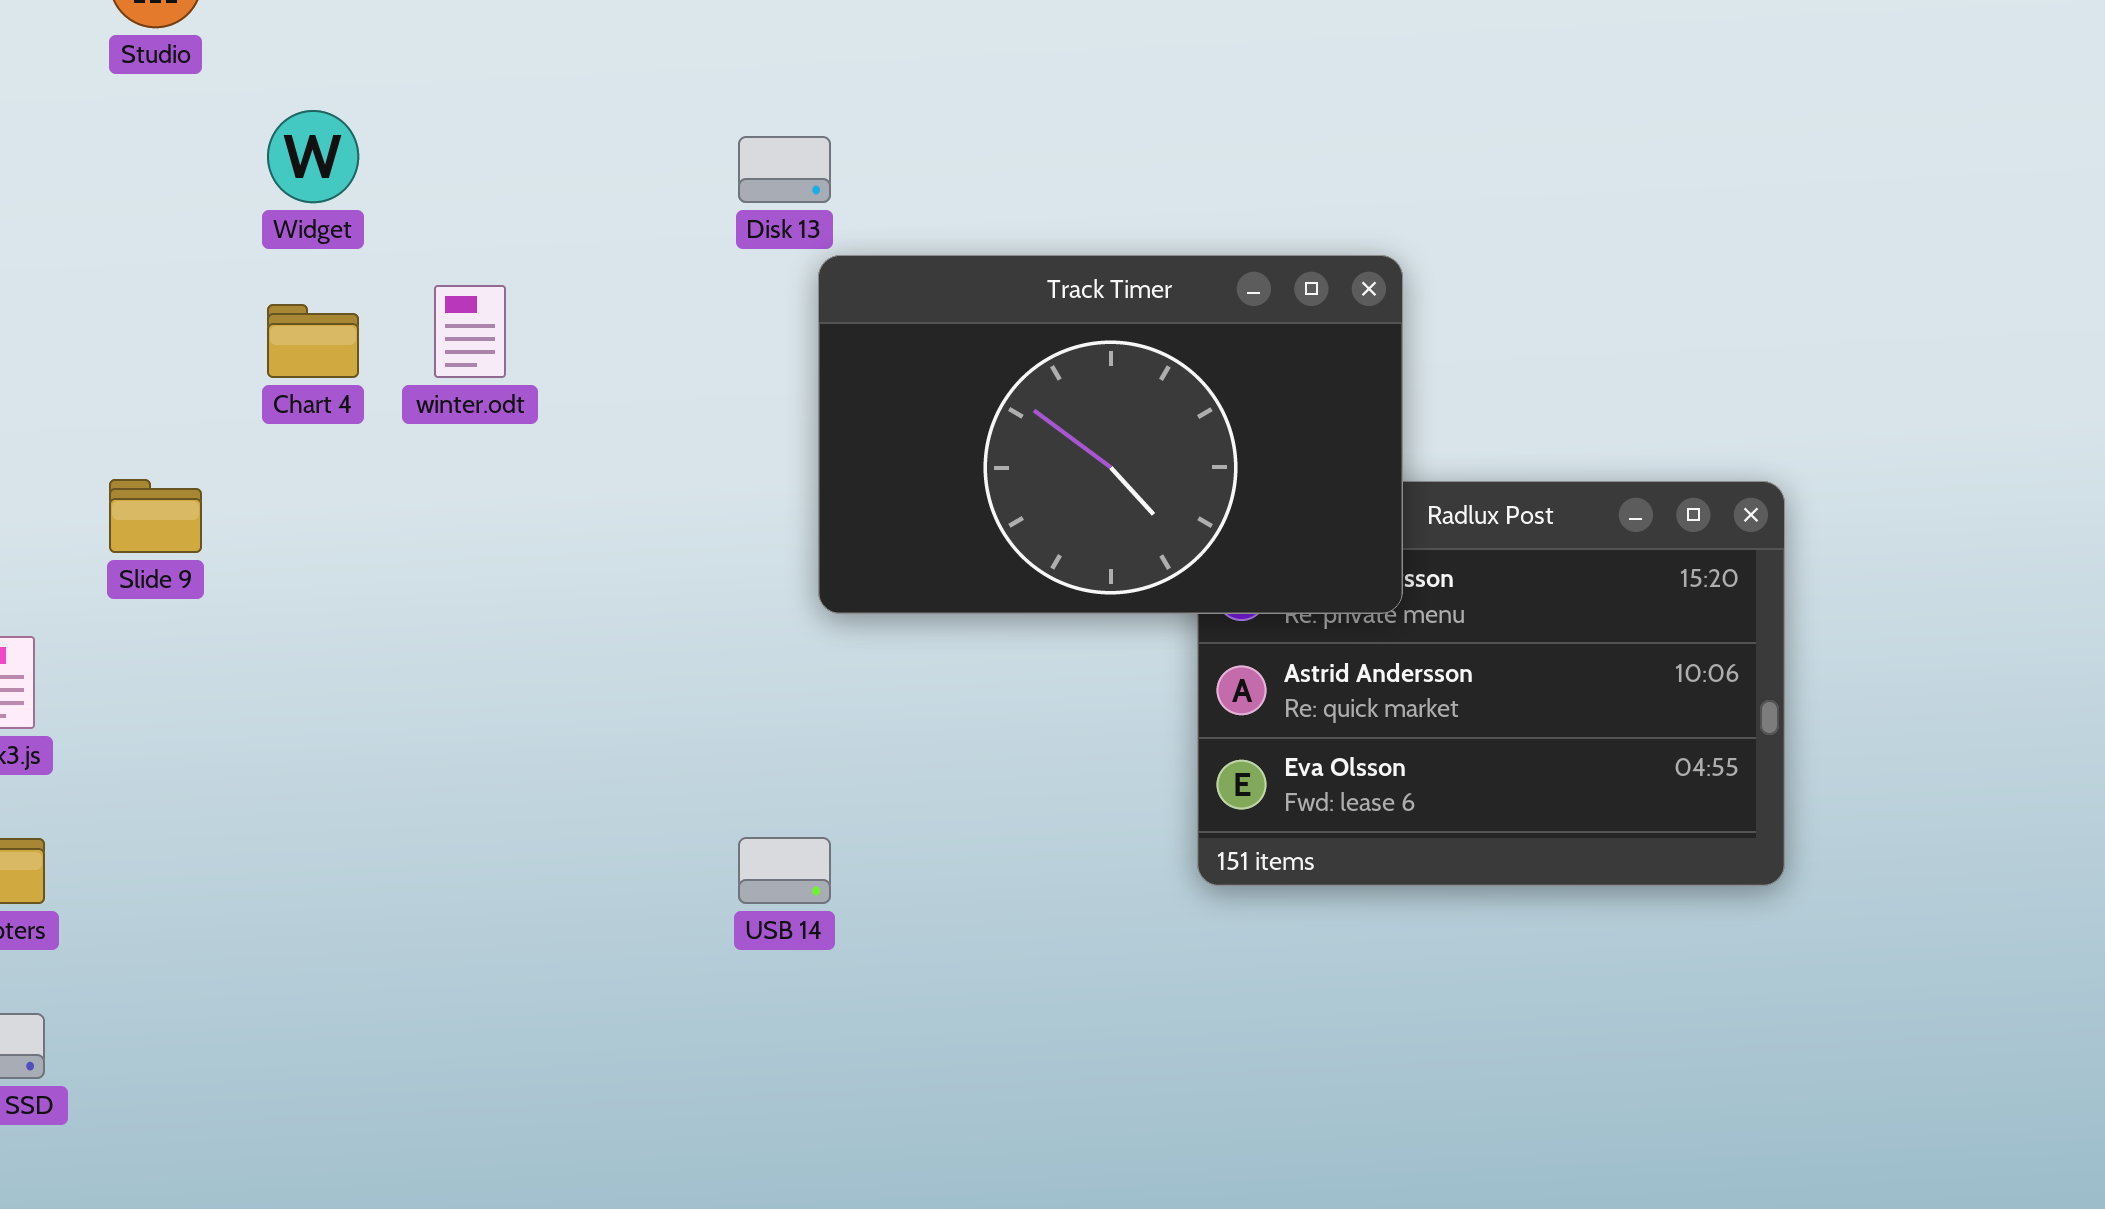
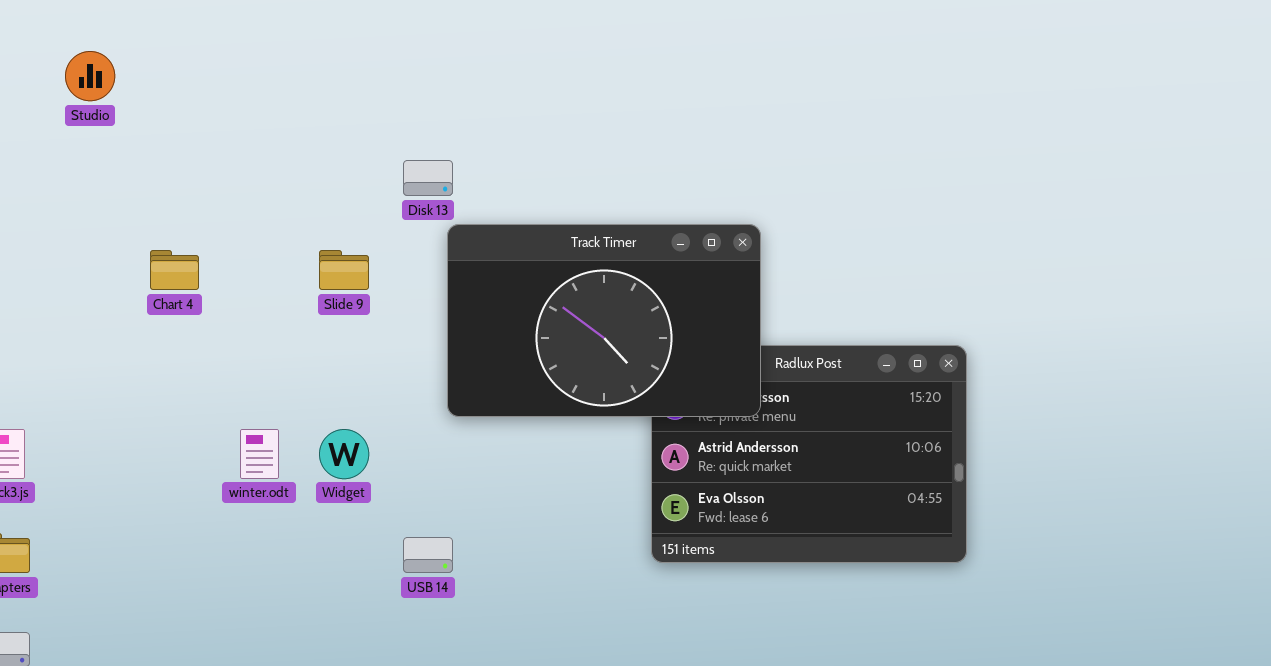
Widget: [267,110,359,203] -> [319,429,369,479], moved
winter.odt: [434,285,506,378] -> [240,429,279,479], moved
Slide 9: [109,479,202,553] -> [319,250,369,290], moved

